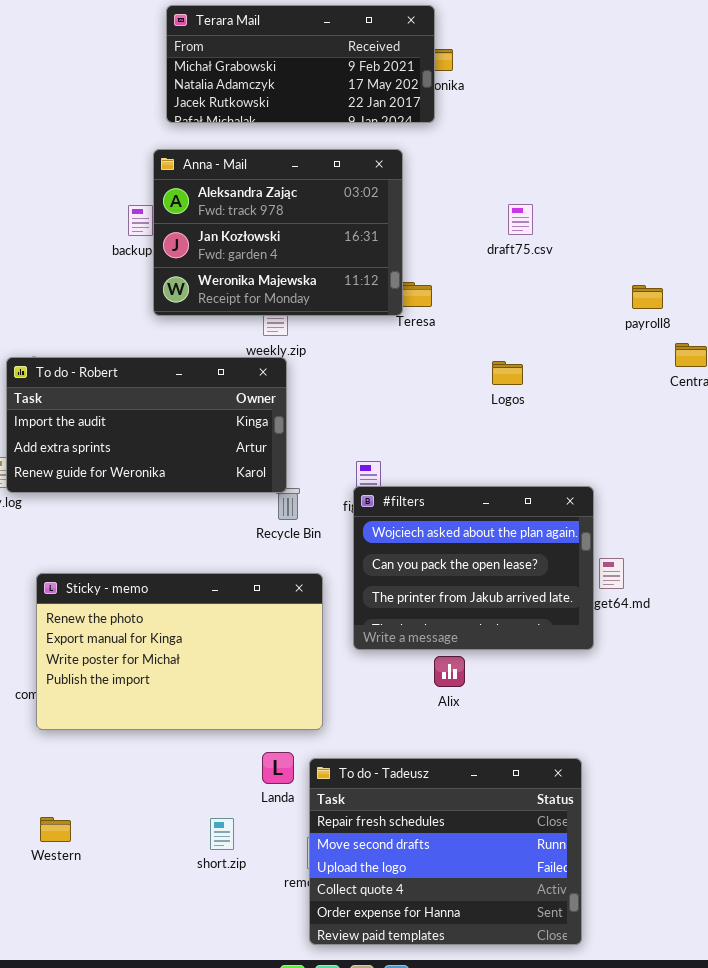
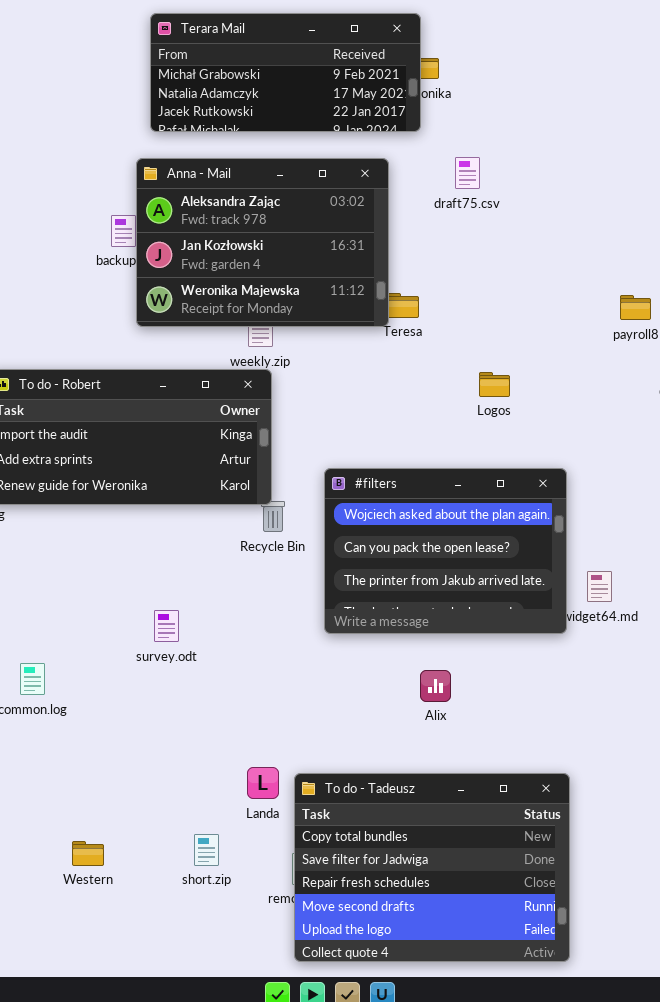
draft75.csv: [508,204,533,235] -> [455,157,480,189], moved
#filters: [353,486,594,650] -> [324,468,567,634], moved
Sticky - memo: [36,573,323,730] -> none, closed
To do - Tadeusz: [309,758,582,945] -> [294,773,570,962], scrolled up 2 rows
Western: [40,817,71,842] -> [72,841,104,866], moved

